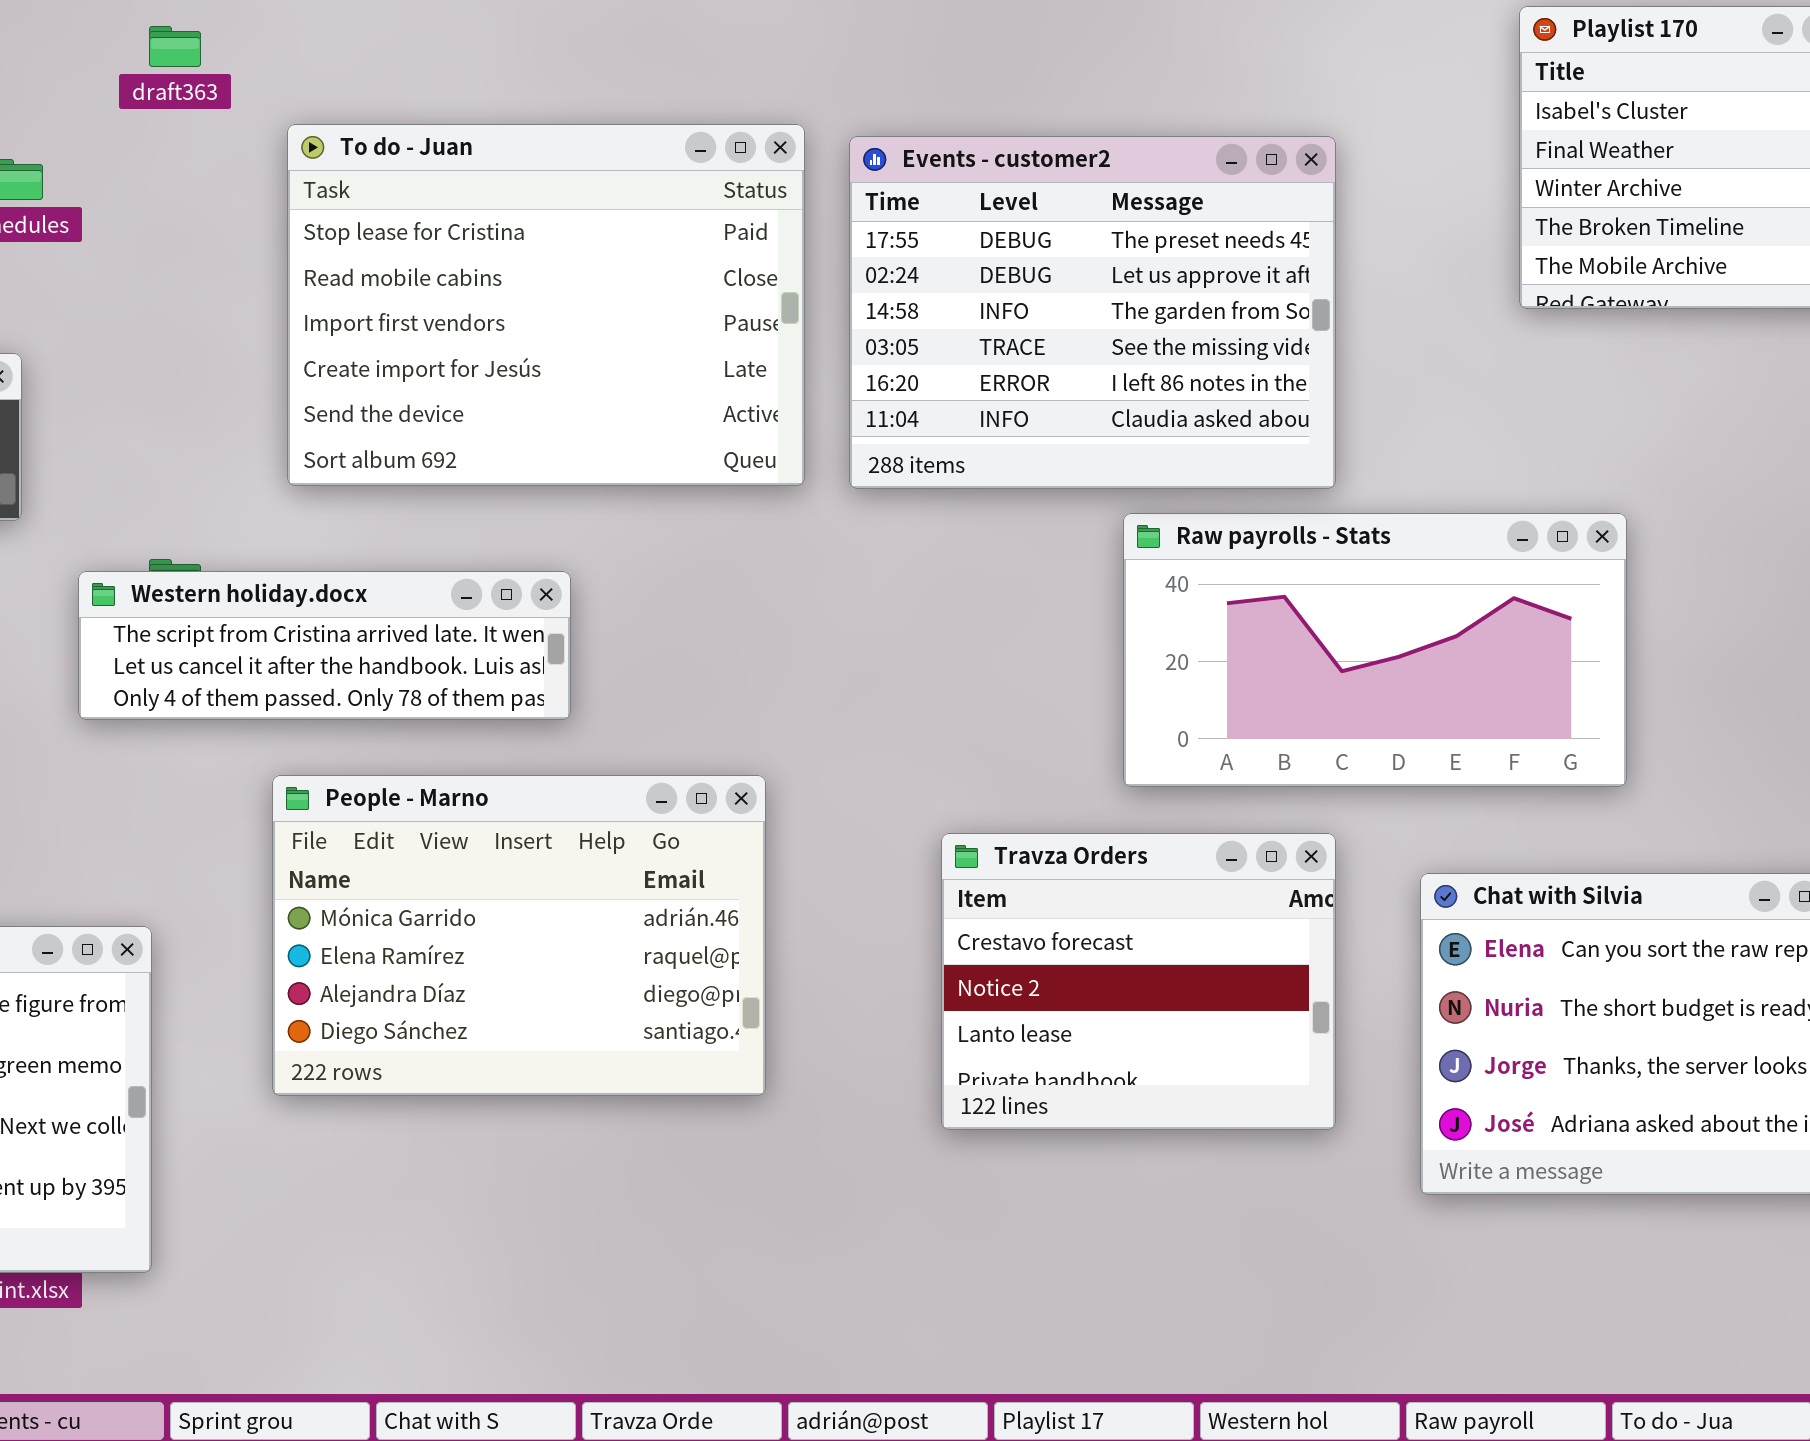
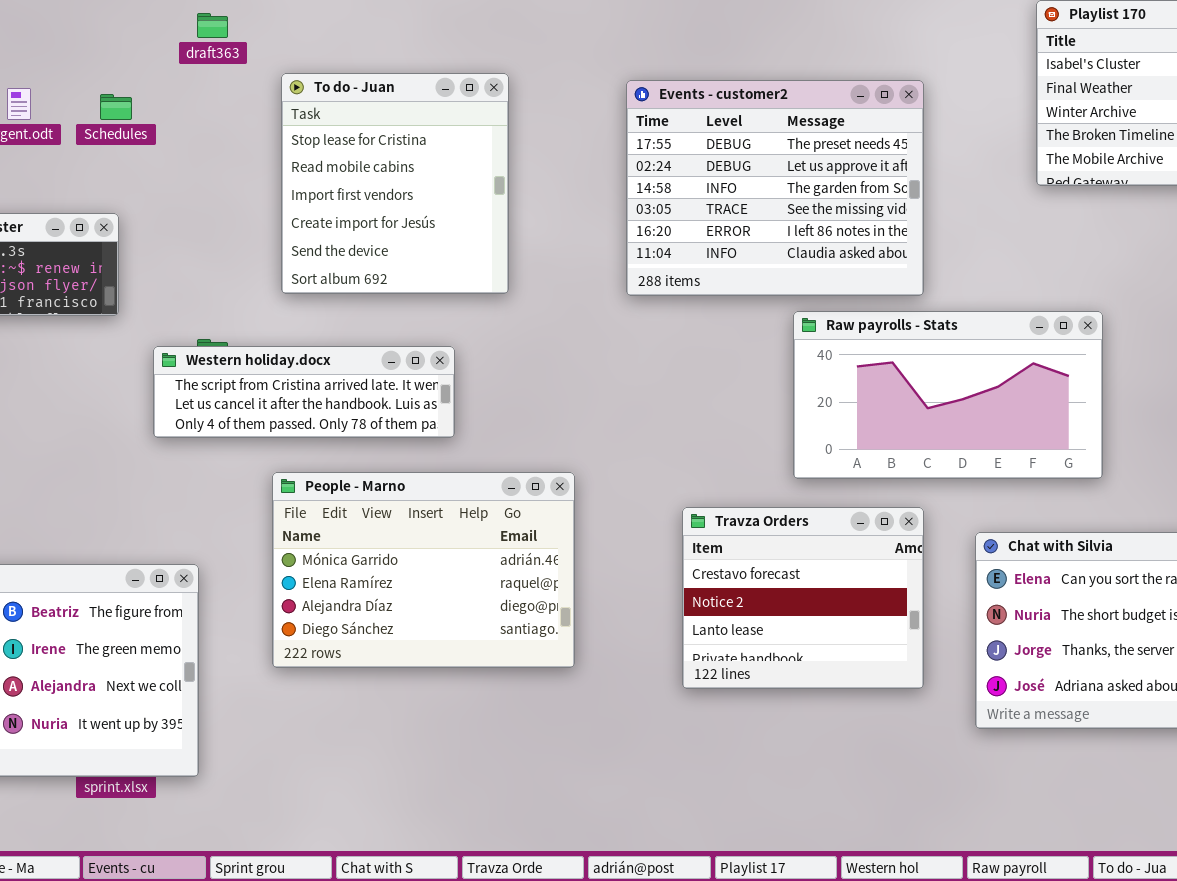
To do - Juan: [287,124,805,486] -> [281,73,509,294], resized

